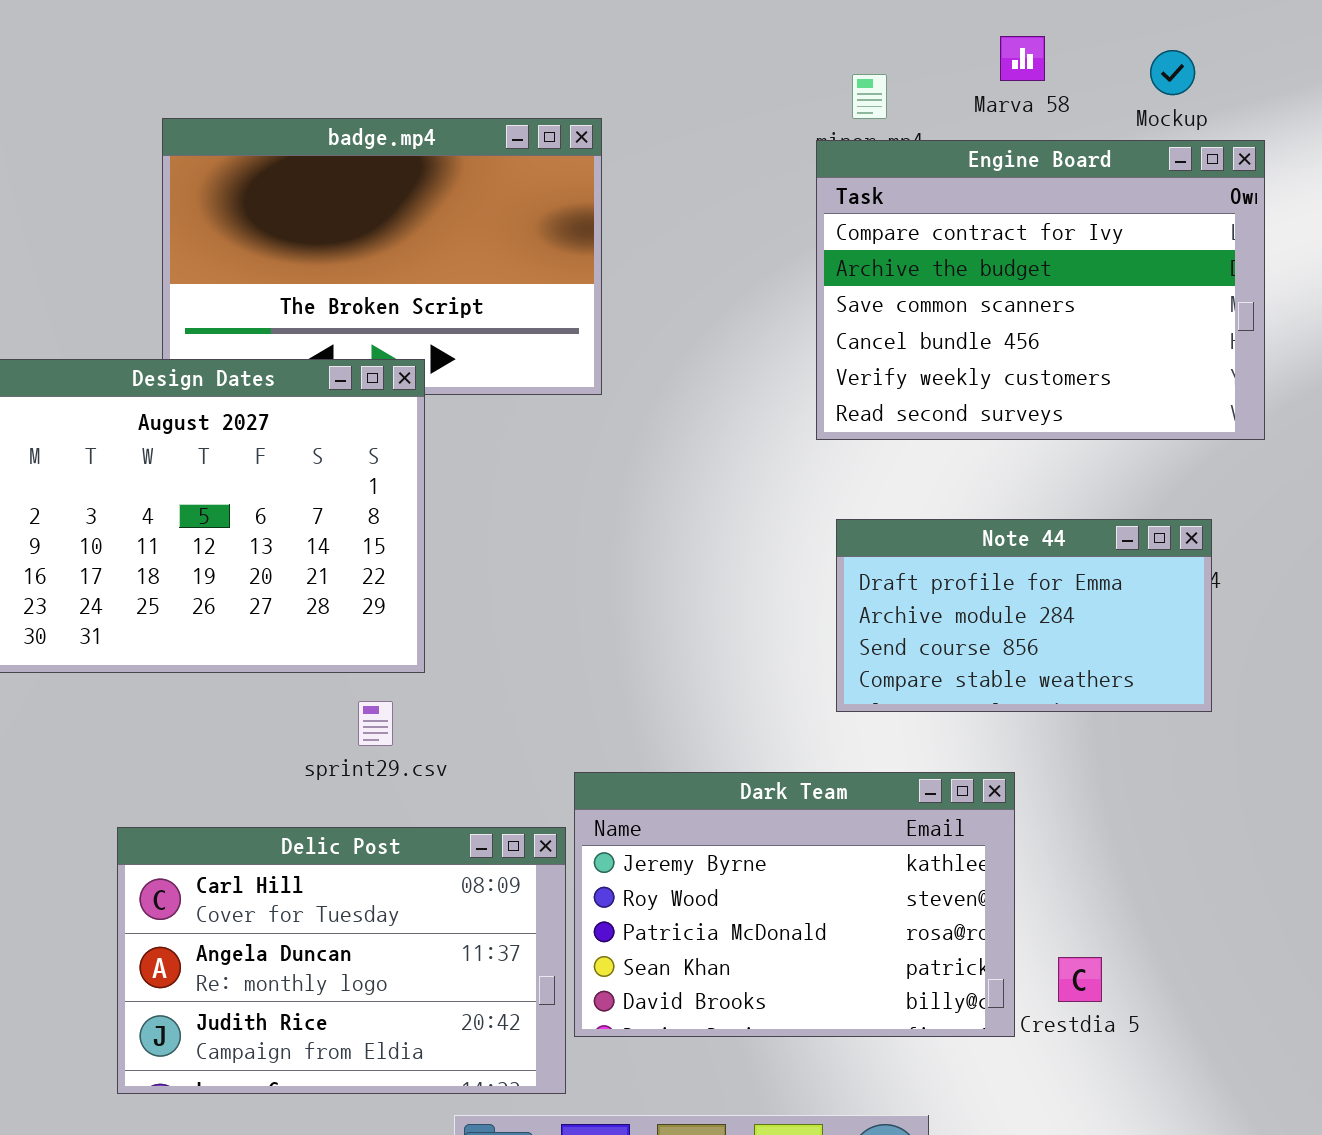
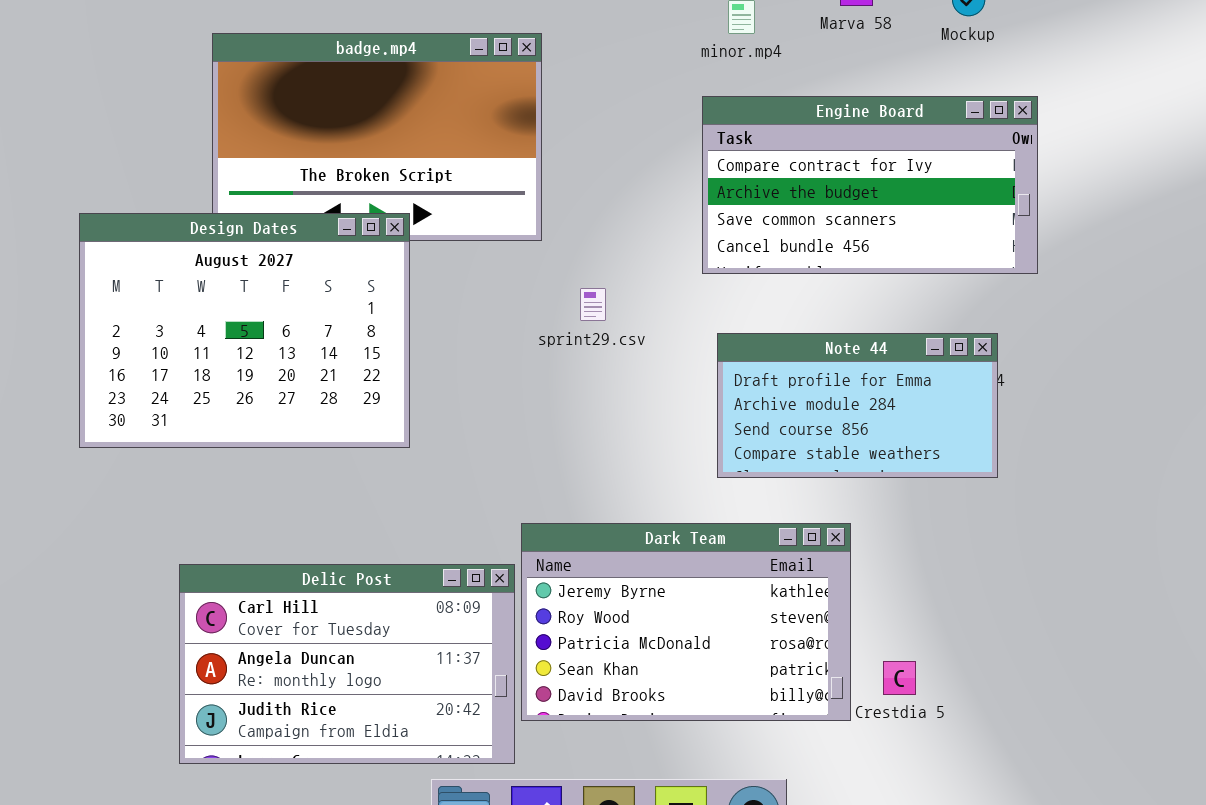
Engine Board: [816,140,1265,440] -> [702,96,1038,274], resized
sprint29.csv: [358,701,393,746] -> [580,288,606,321], moved

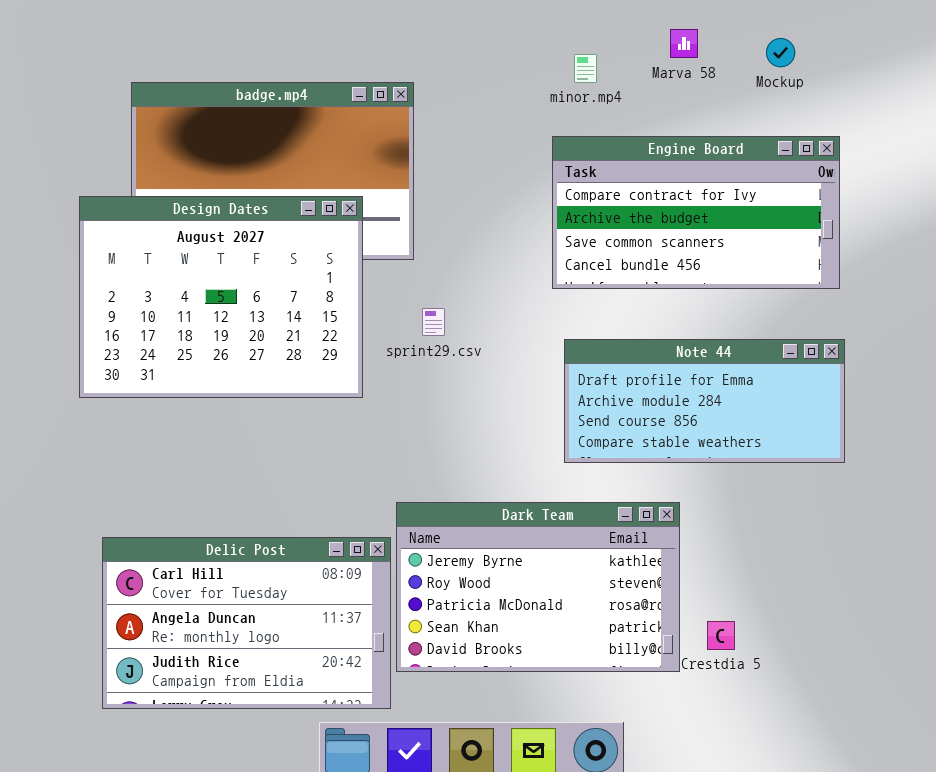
Design Dates: [79,213,410,448] -> [79,196,363,398], moved
sprint29.csv: [580,288,606,321] -> [422,308,445,336], moved
Note 44: [717,333,998,478] -> [564,339,845,463], resized

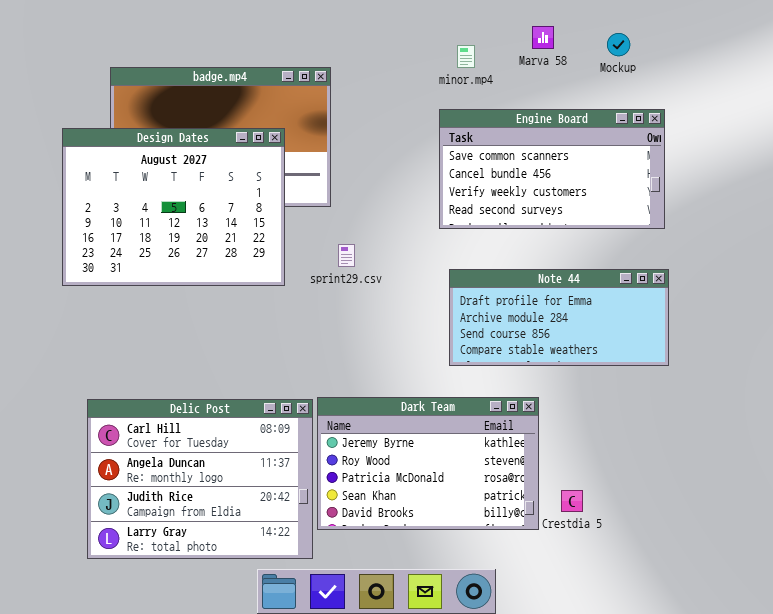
Engine Board: [552,136,840,289] -> [439,109,665,229], scrolled down 2 rows
Design Dates: [79,196,363,398] -> [62,128,285,286], moved
Delic Post: [102,537,391,709] -> [87,399,313,559], resized

